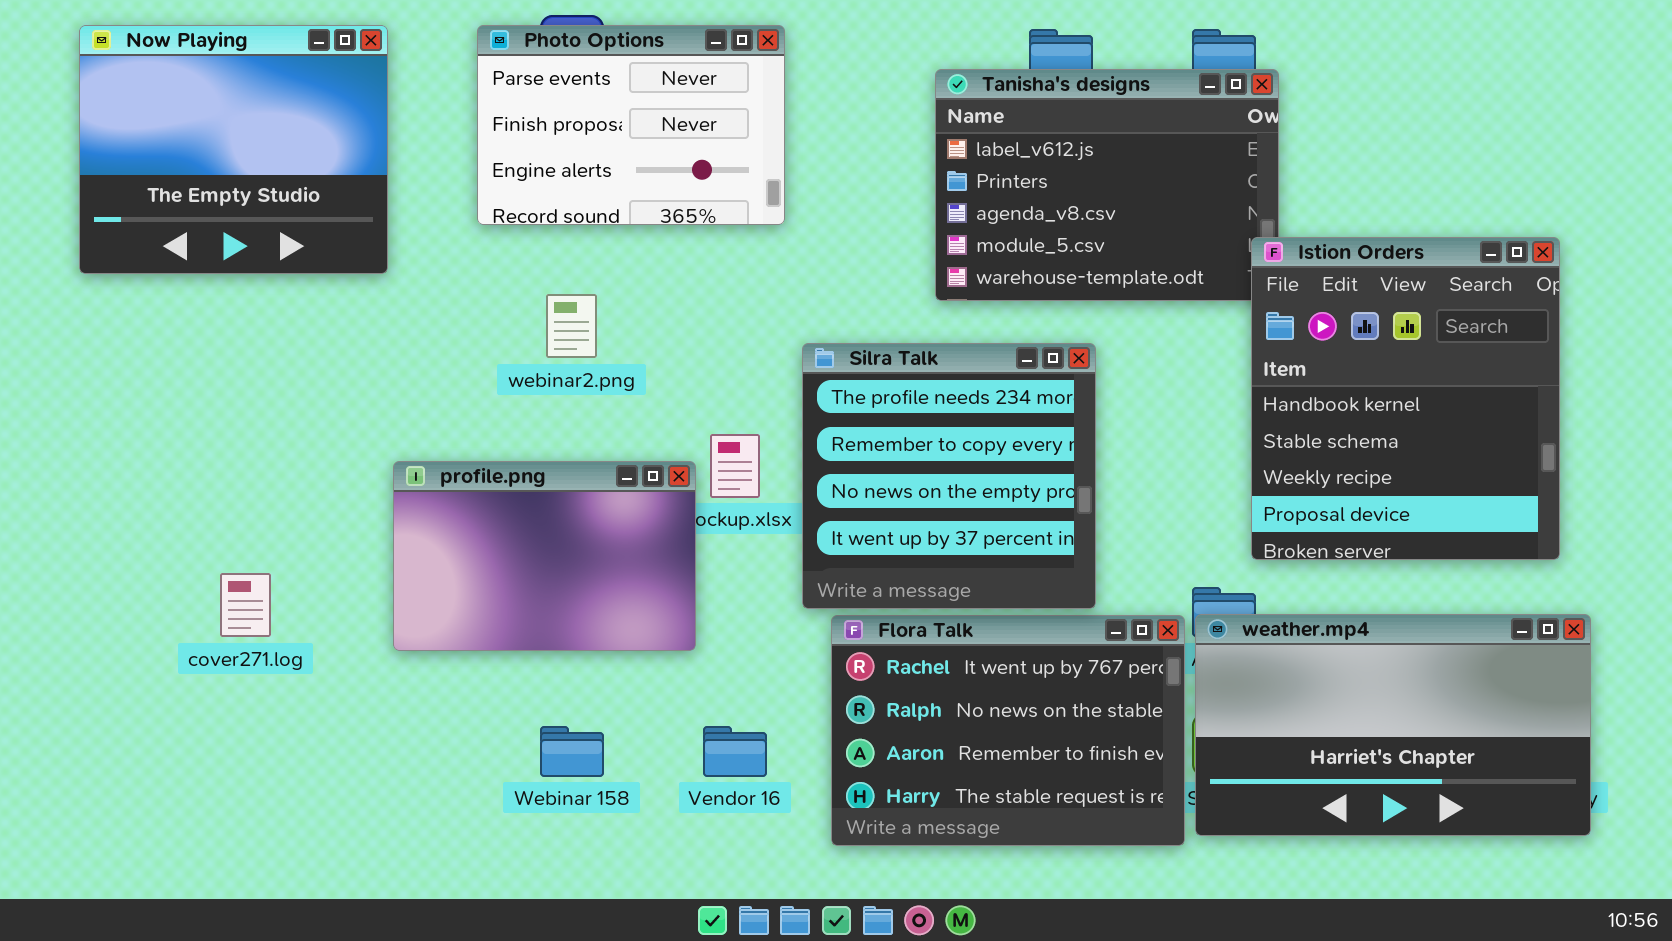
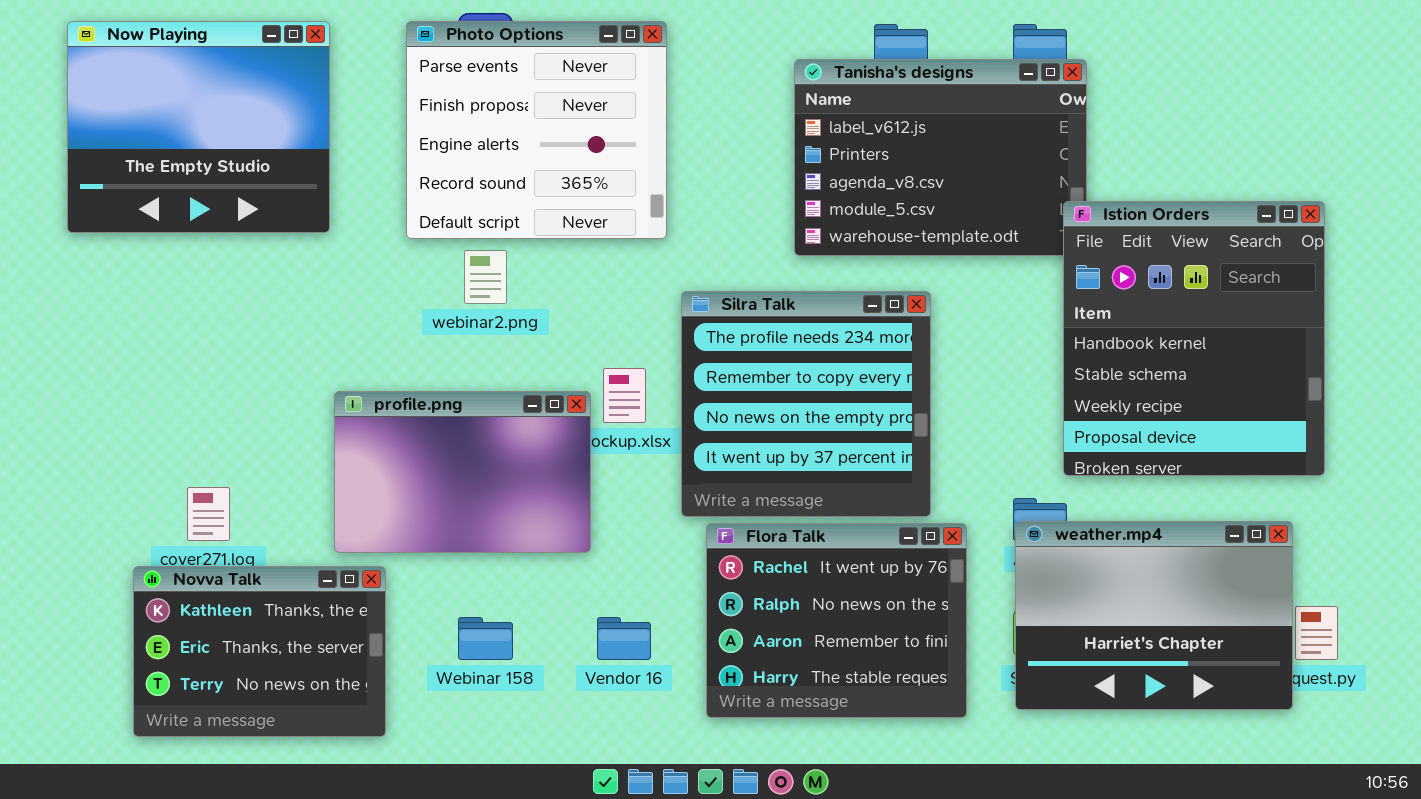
Photo Options: [477,25,785,225] -> [406,21,667,239], resized
weather.mp4: [1195,614,1591,836] -> [1015,521,1293,710], resized
Flora Talk: [831,615,1185,846] -> [706,523,967,718], resized
Novva Talk: none -> [133,566,386,737], opened

